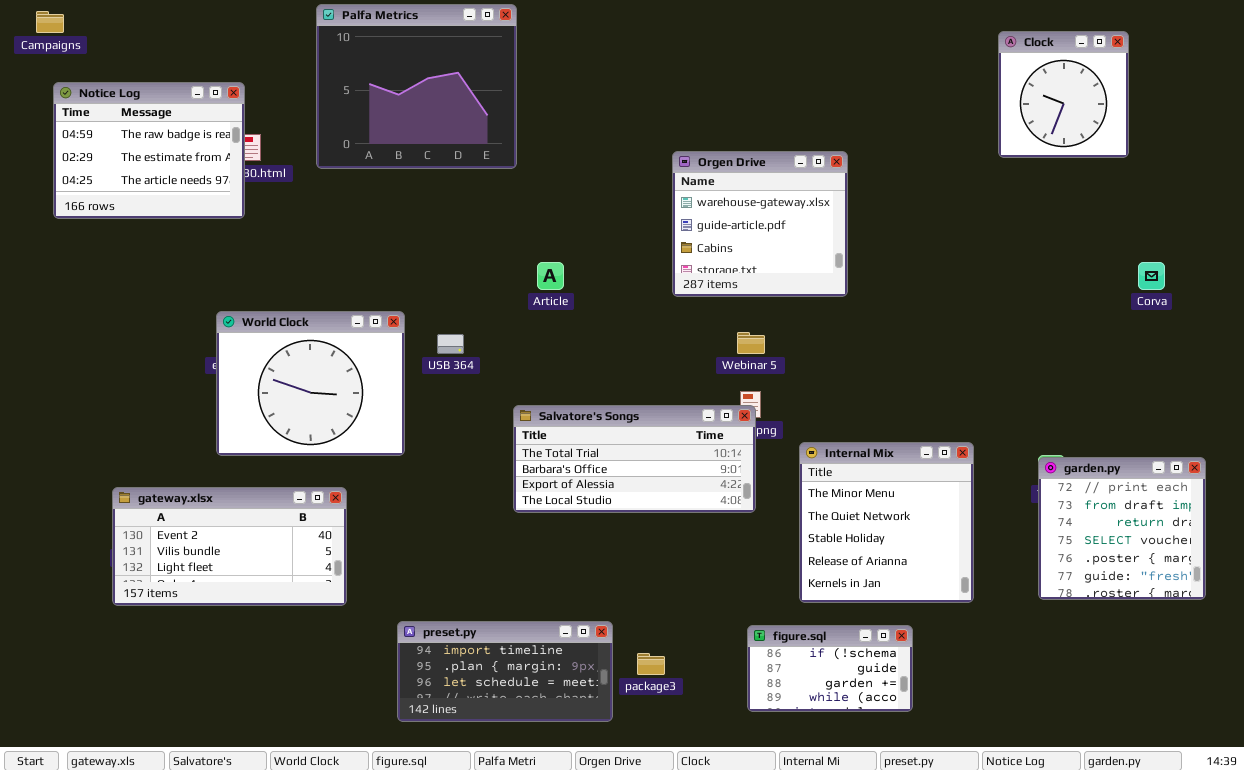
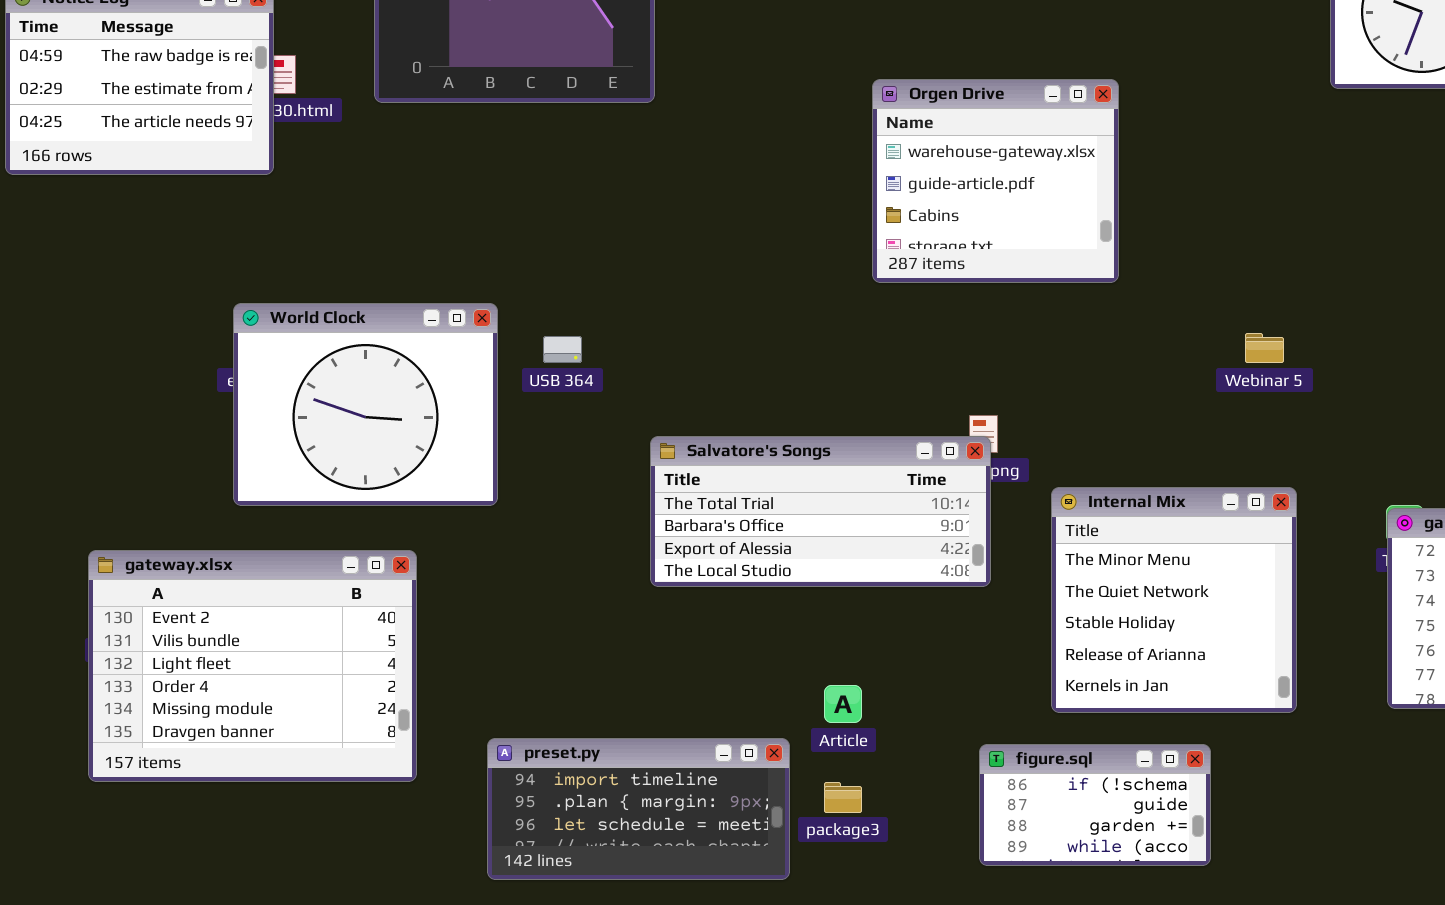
Article: [537,262,564,290] -> [824,685,862,723], moved
Webinar 5: [737,332,765,354] -> [1245,333,1284,363], moved
gateway.xlsx: [112,487,347,606] -> [88,550,417,782], resized

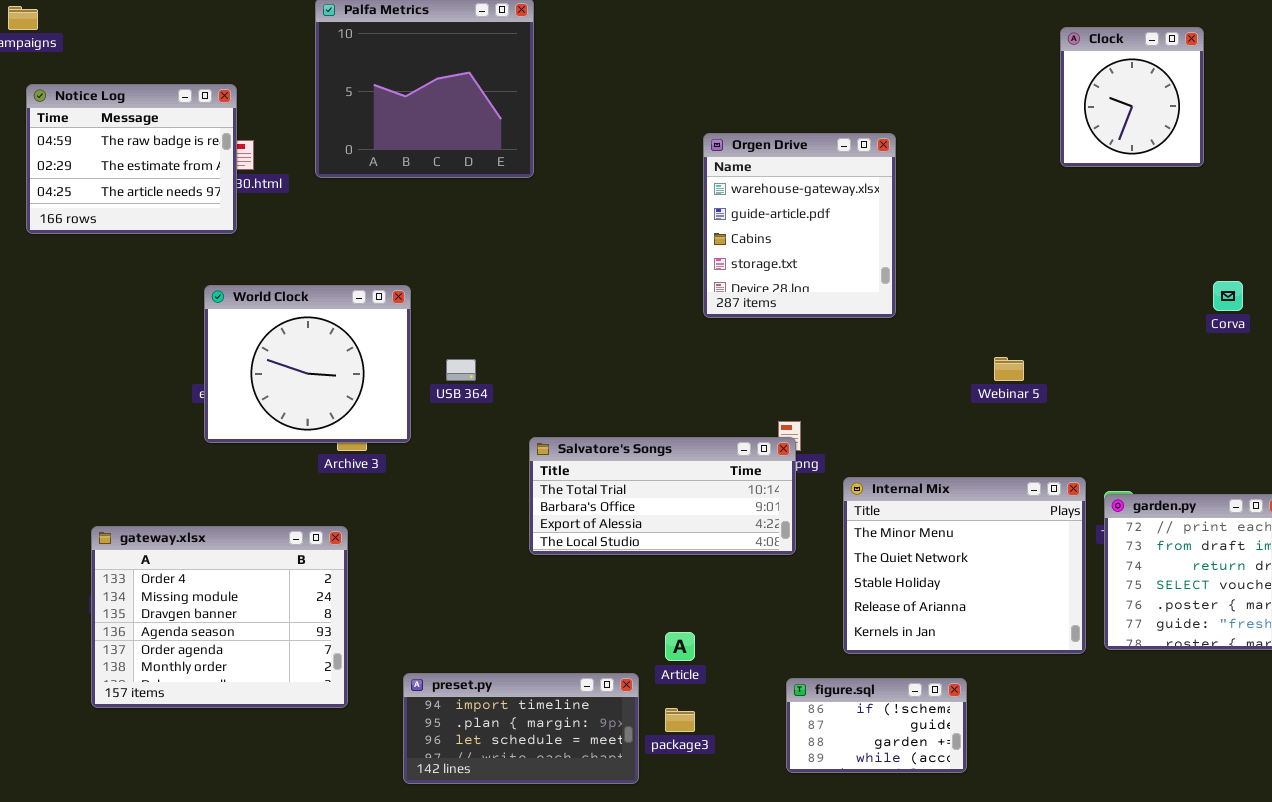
Orgen Drive: [872,79,1119,283] -> [703,133,896,318], resized
World Clock: [233,303,498,506] -> [204,285,411,443], moved
Internal Mix: [1051,487,1297,713] -> [843,477,1086,654], resized
gateway.xlsx: [88,550,417,782] -> [91,526,348,708], scrolled down 3 rows

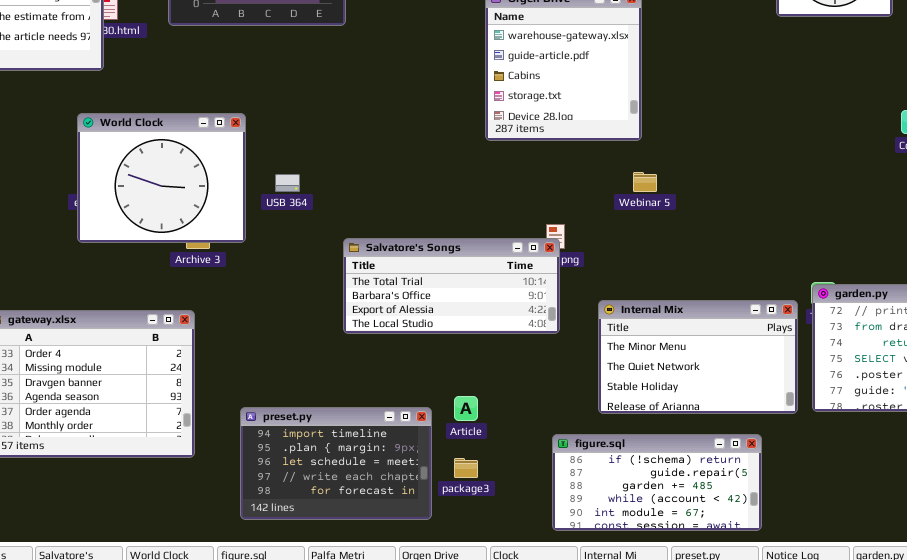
Webinar 5: [994,357,1024,381] -> [633,172,657,192], moved
Internal Mix: [843,477,1086,654] -> [598,300,798,414], resized
preset.py: [403,673,639,784] -> [240,407,432,520], resized
figure.sql: [786,678,967,773] -> [552,434,762,531], resized

